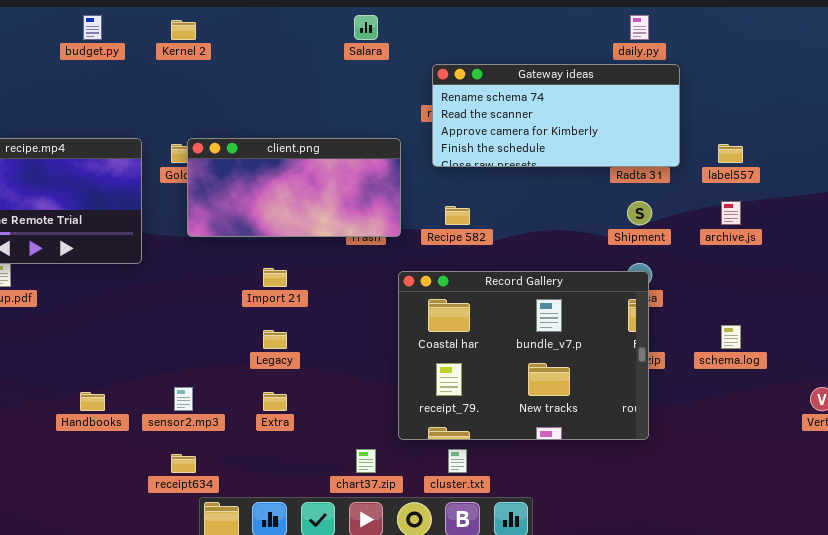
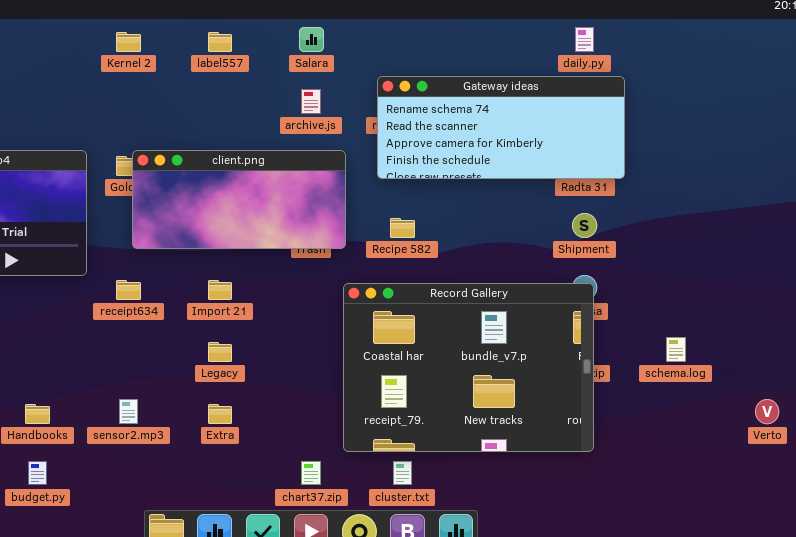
budget.py: [83,15,102,40] -> [28,461,47,485], moved
label557: [718,144,743,163] -> [208,32,232,52], moved
archive.js: [721,201,741,225] -> [301,89,321,114], moved
receipt634: [171,454,196,473] -> [116,280,141,300], moved

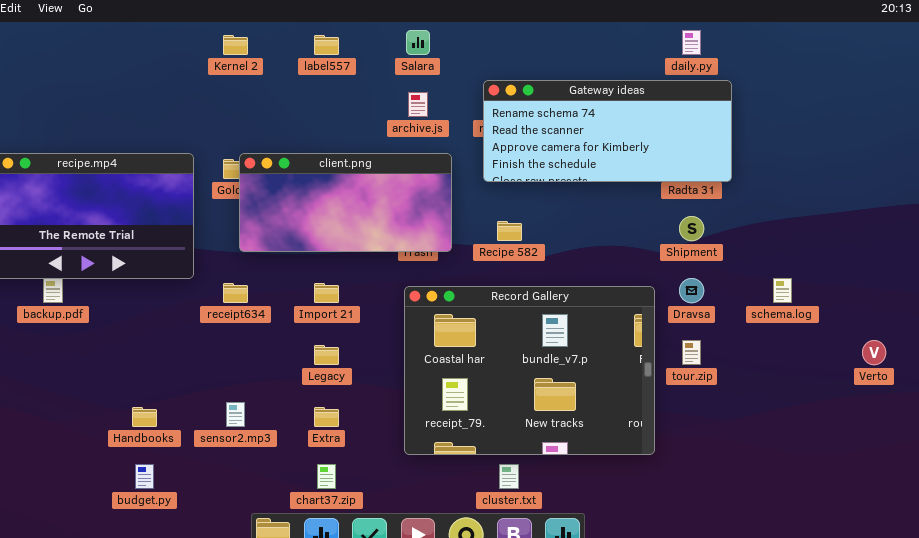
Record Gallery: [343,283,594,452] -> [404,286,655,455], moved
schema.log: [666,337,686,362] -> [773,278,792,303], moved
Verto: [755,399,779,424] -> [862,340,886,365], moved
chart37.zip: [301,461,321,485] -> [317,464,336,489], moved

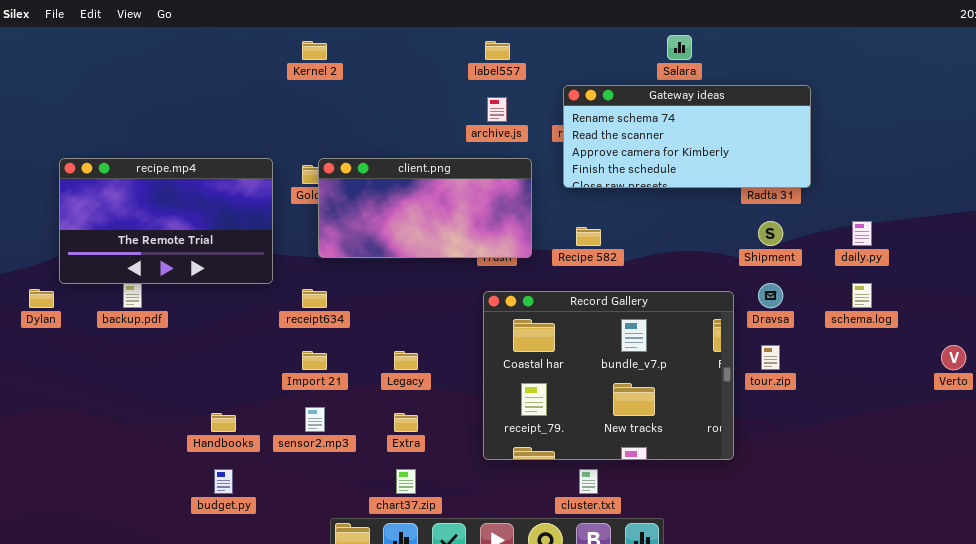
Salara: [406,30,430,55] -> [667,35,692,60], moved
daily.py: [682,30,701,55] -> [852,221,872,246], moved
label557: [314,35,339,55] -> [485,41,510,60], moved
Import 21: [314,283,339,303] -> [302,351,327,370], moved

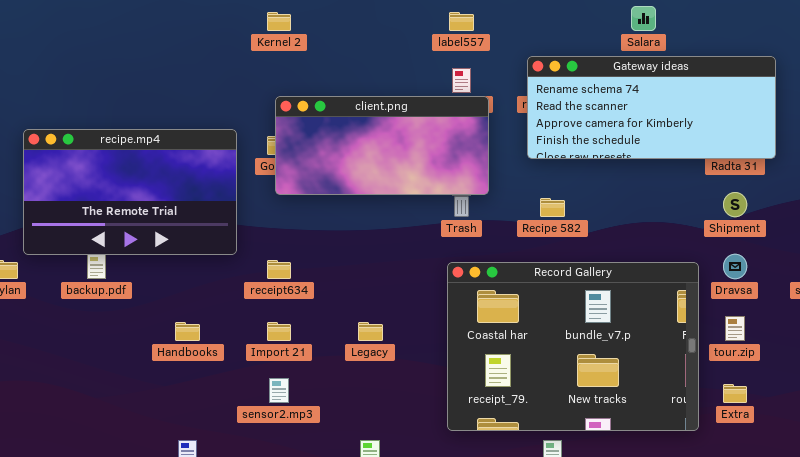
client.png: [318,158,532,258] -> [275,96,489,195], moved
Handbooks: [211,413,236,432] -> [175,322,200,341], moved
Extra: [394,413,418,432] -> [723,384,747,403], moved

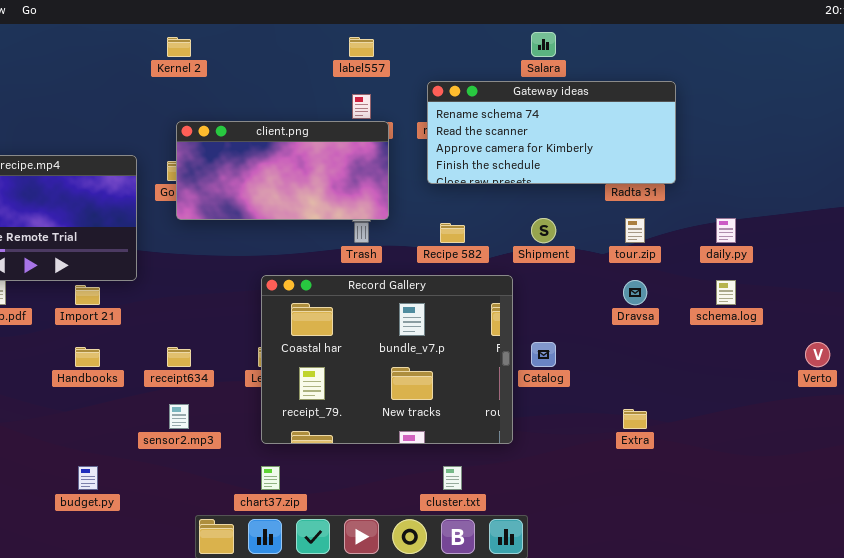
Shipment: [723,192,747,217] -> [531,218,556,243], moved
receipt634: [267,260,291,279] -> [167,347,191,367], moved
Record Gallery: [447,262,699,431] -> [261,275,513,444], moved
tour.zip: [725,316,745,341] -> [625,218,645,243], moved
Import 21: [267,322,291,341] -> [75,285,100,305], moved

